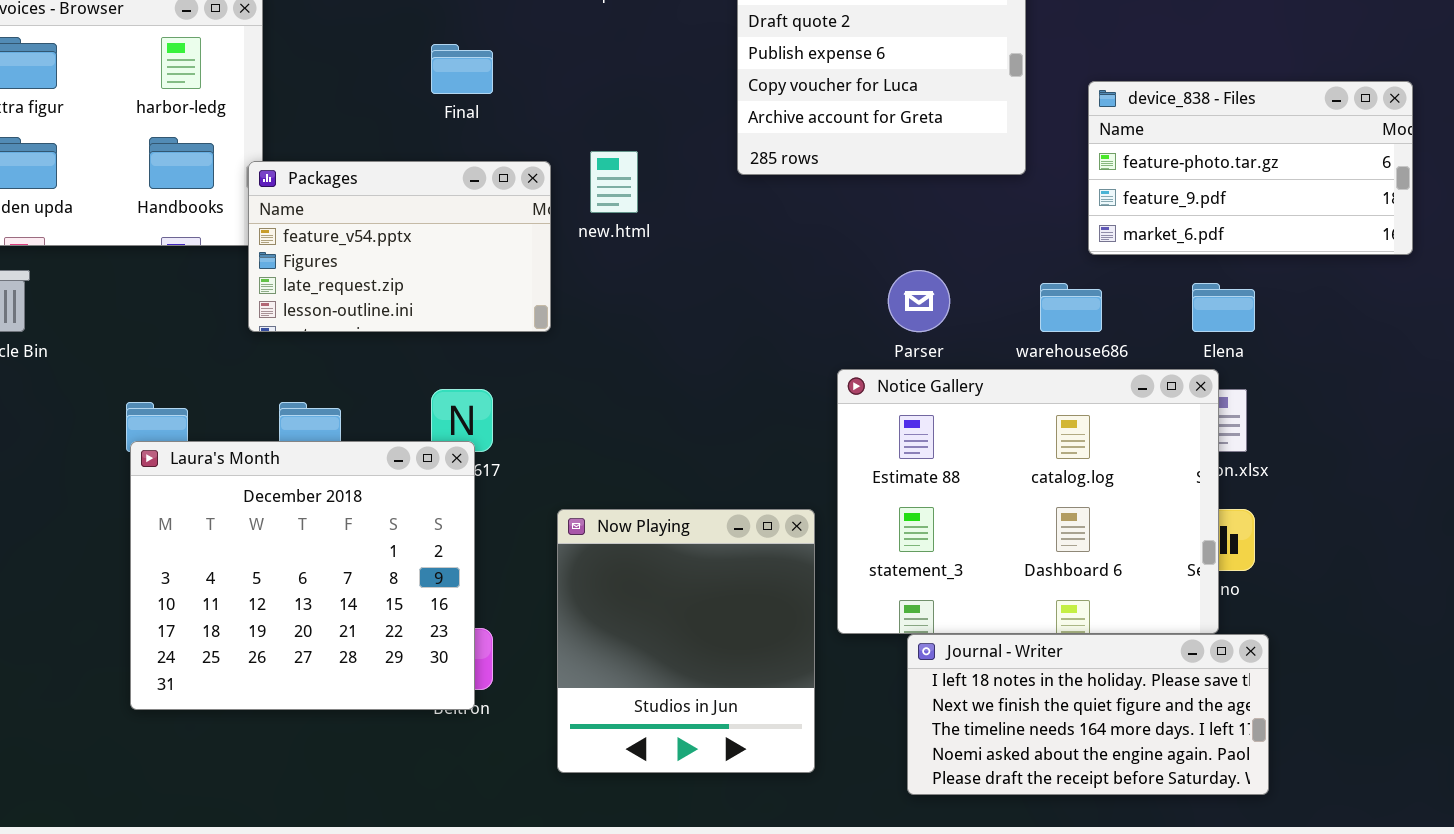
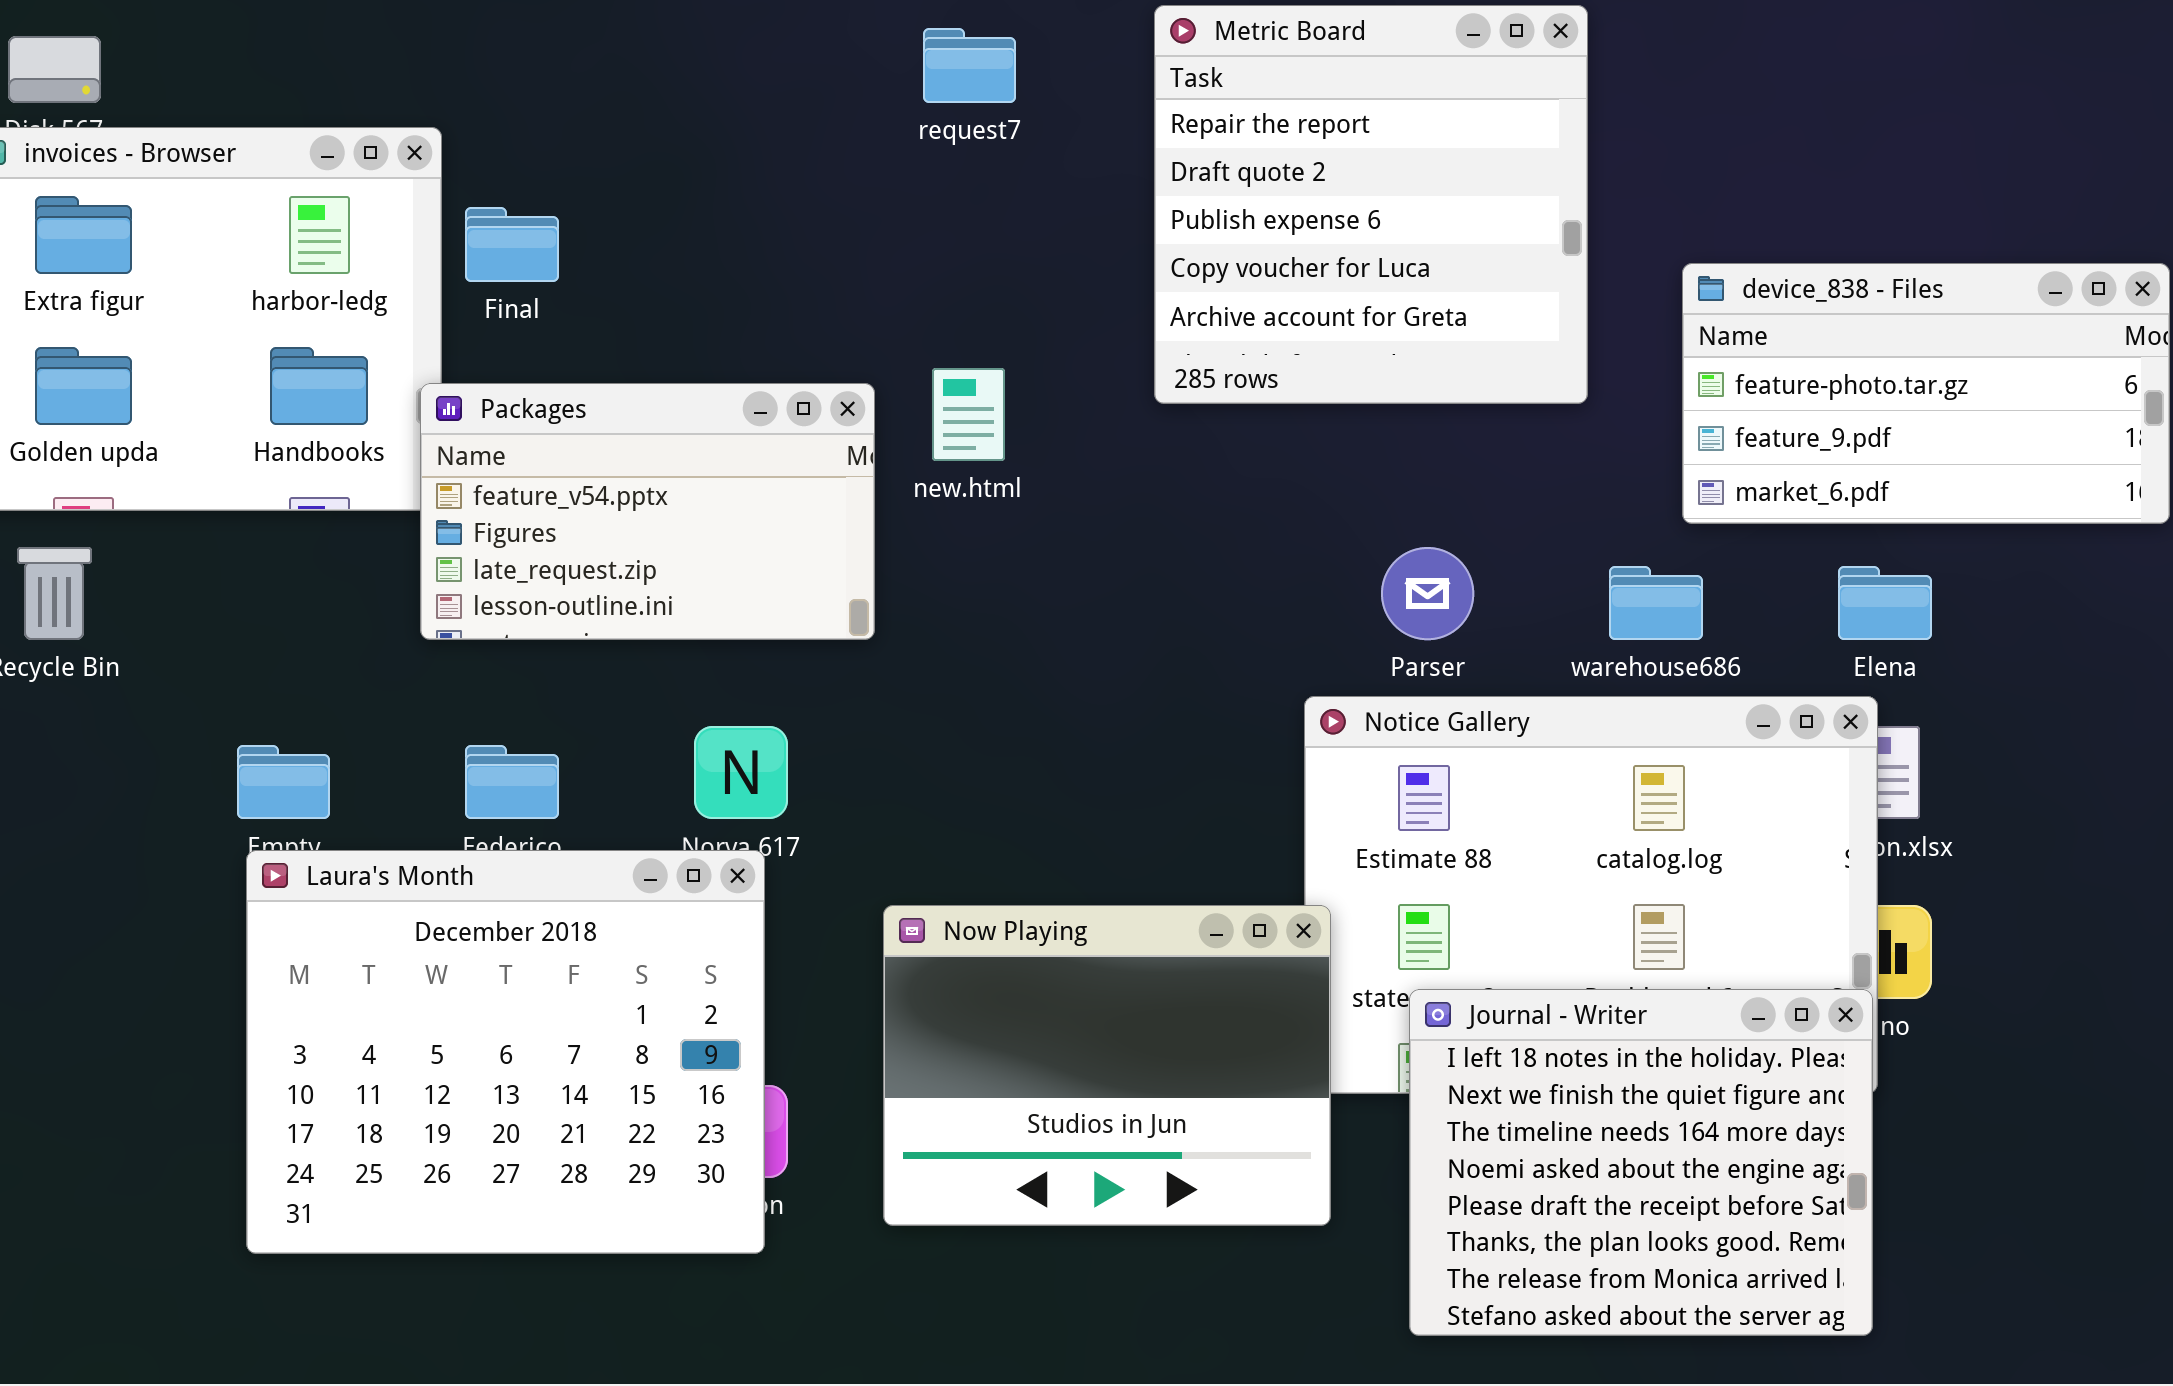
Final: [431,44,493,94] -> [465,207,559,282], moved
Laura's Month: [130,441,475,710] -> [246,850,765,1254], moved
Now Playing: [557,509,815,773] -> [883,905,1331,1226], resized
Journal - Writer: [907,634,1269,795] -> [1409,989,1873,1336], resized

